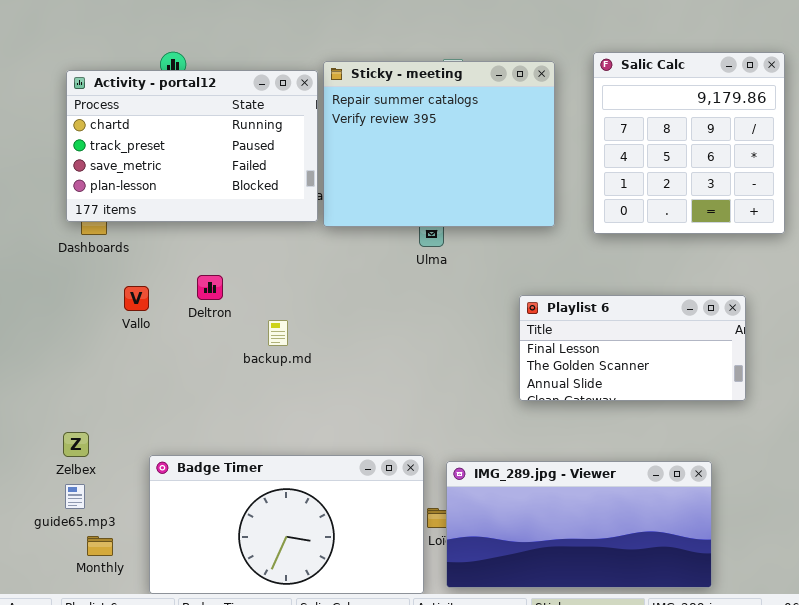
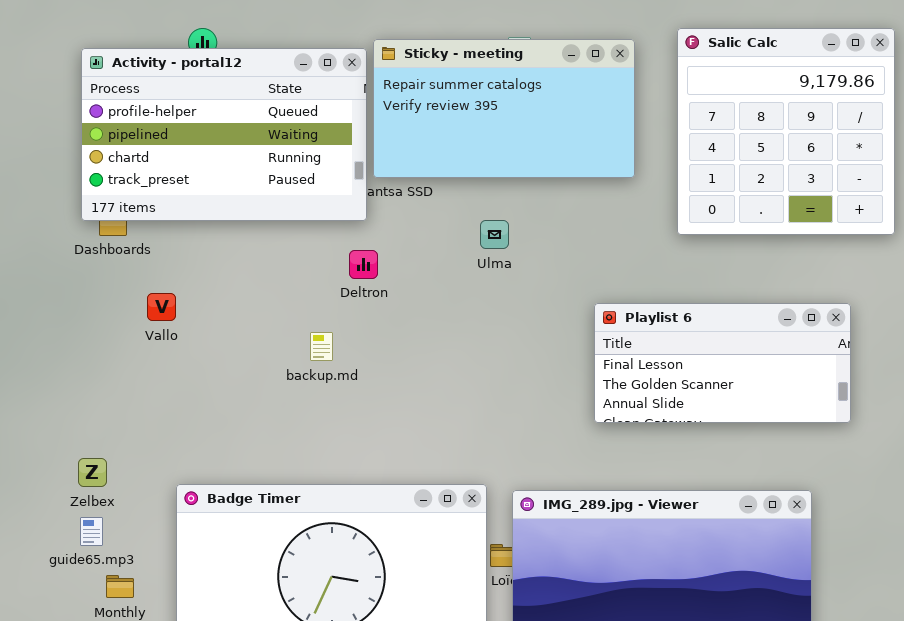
Sticky - meeting: [323,61,555,227] -> [373,39,635,178], resized
Activity - portal12: [66,70,318,222] -> [81,48,367,221], scrolled up 2 rows
Deltron: [197,275,223,300] -> [349,250,378,279], moved

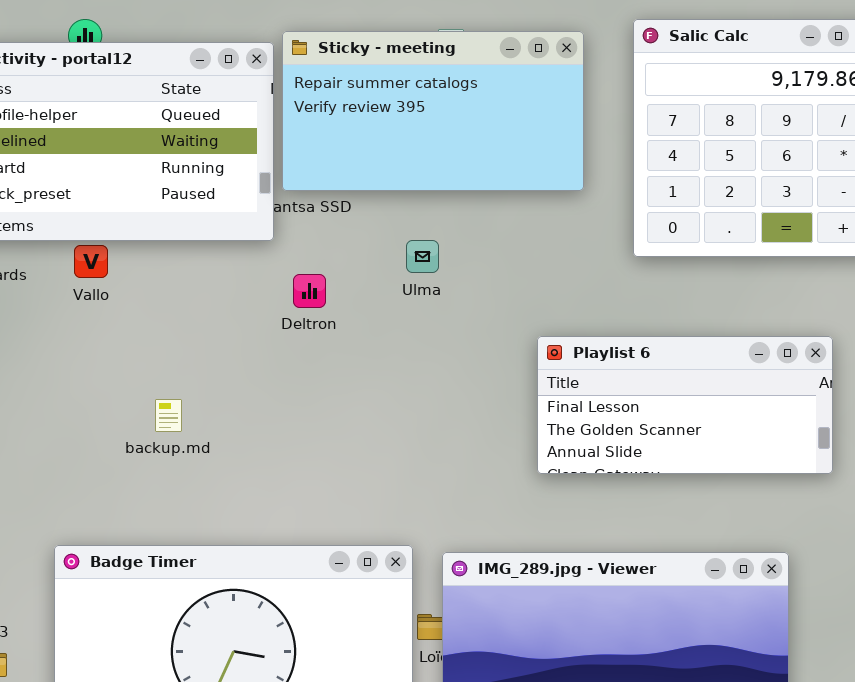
Deltron: [349,250,378,279] -> [293,274,326,308], moved
Vallo: [147,293,176,321] -> [74,245,108,278], moved
backup.md: [310,332,333,361] -> [155,399,182,432], moved

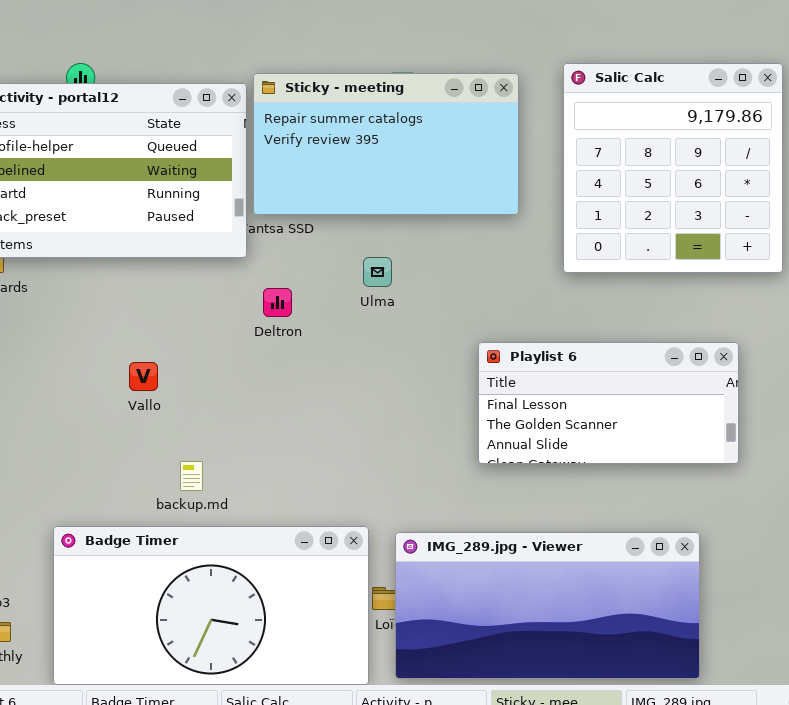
Vallo: [74,245,108,278] -> [129,362,158,391], moved
backup.md: [155,399,182,432] -> [180,461,203,491], moved

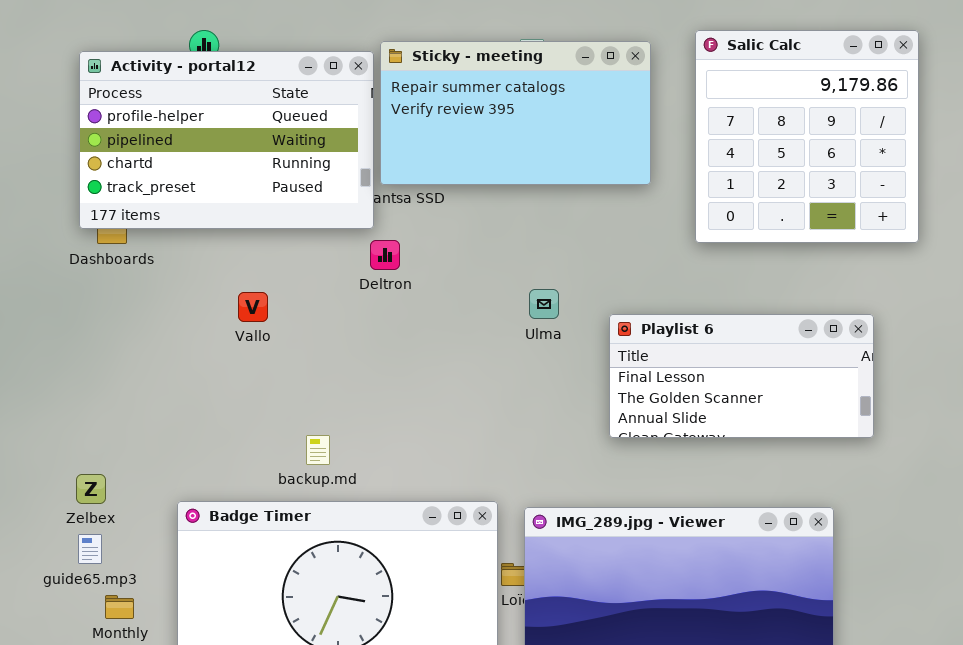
Ulma: [363,257,392,287] -> [529,289,559,319], moved
Deltron: [263,288,292,317] -> [370,240,400,270], moved
Vallo: [129,362,158,391] -> [238,292,268,322], moved

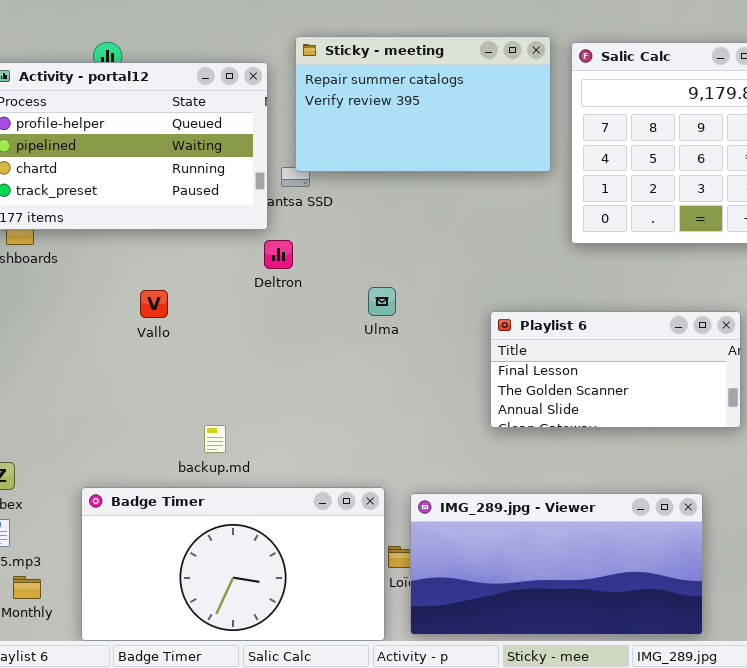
Sticky - meeting: [380,41,651,185] -> [295,36,551,172], moved
Ulma: [529,289,559,319] -> [368,287,396,316], moved

